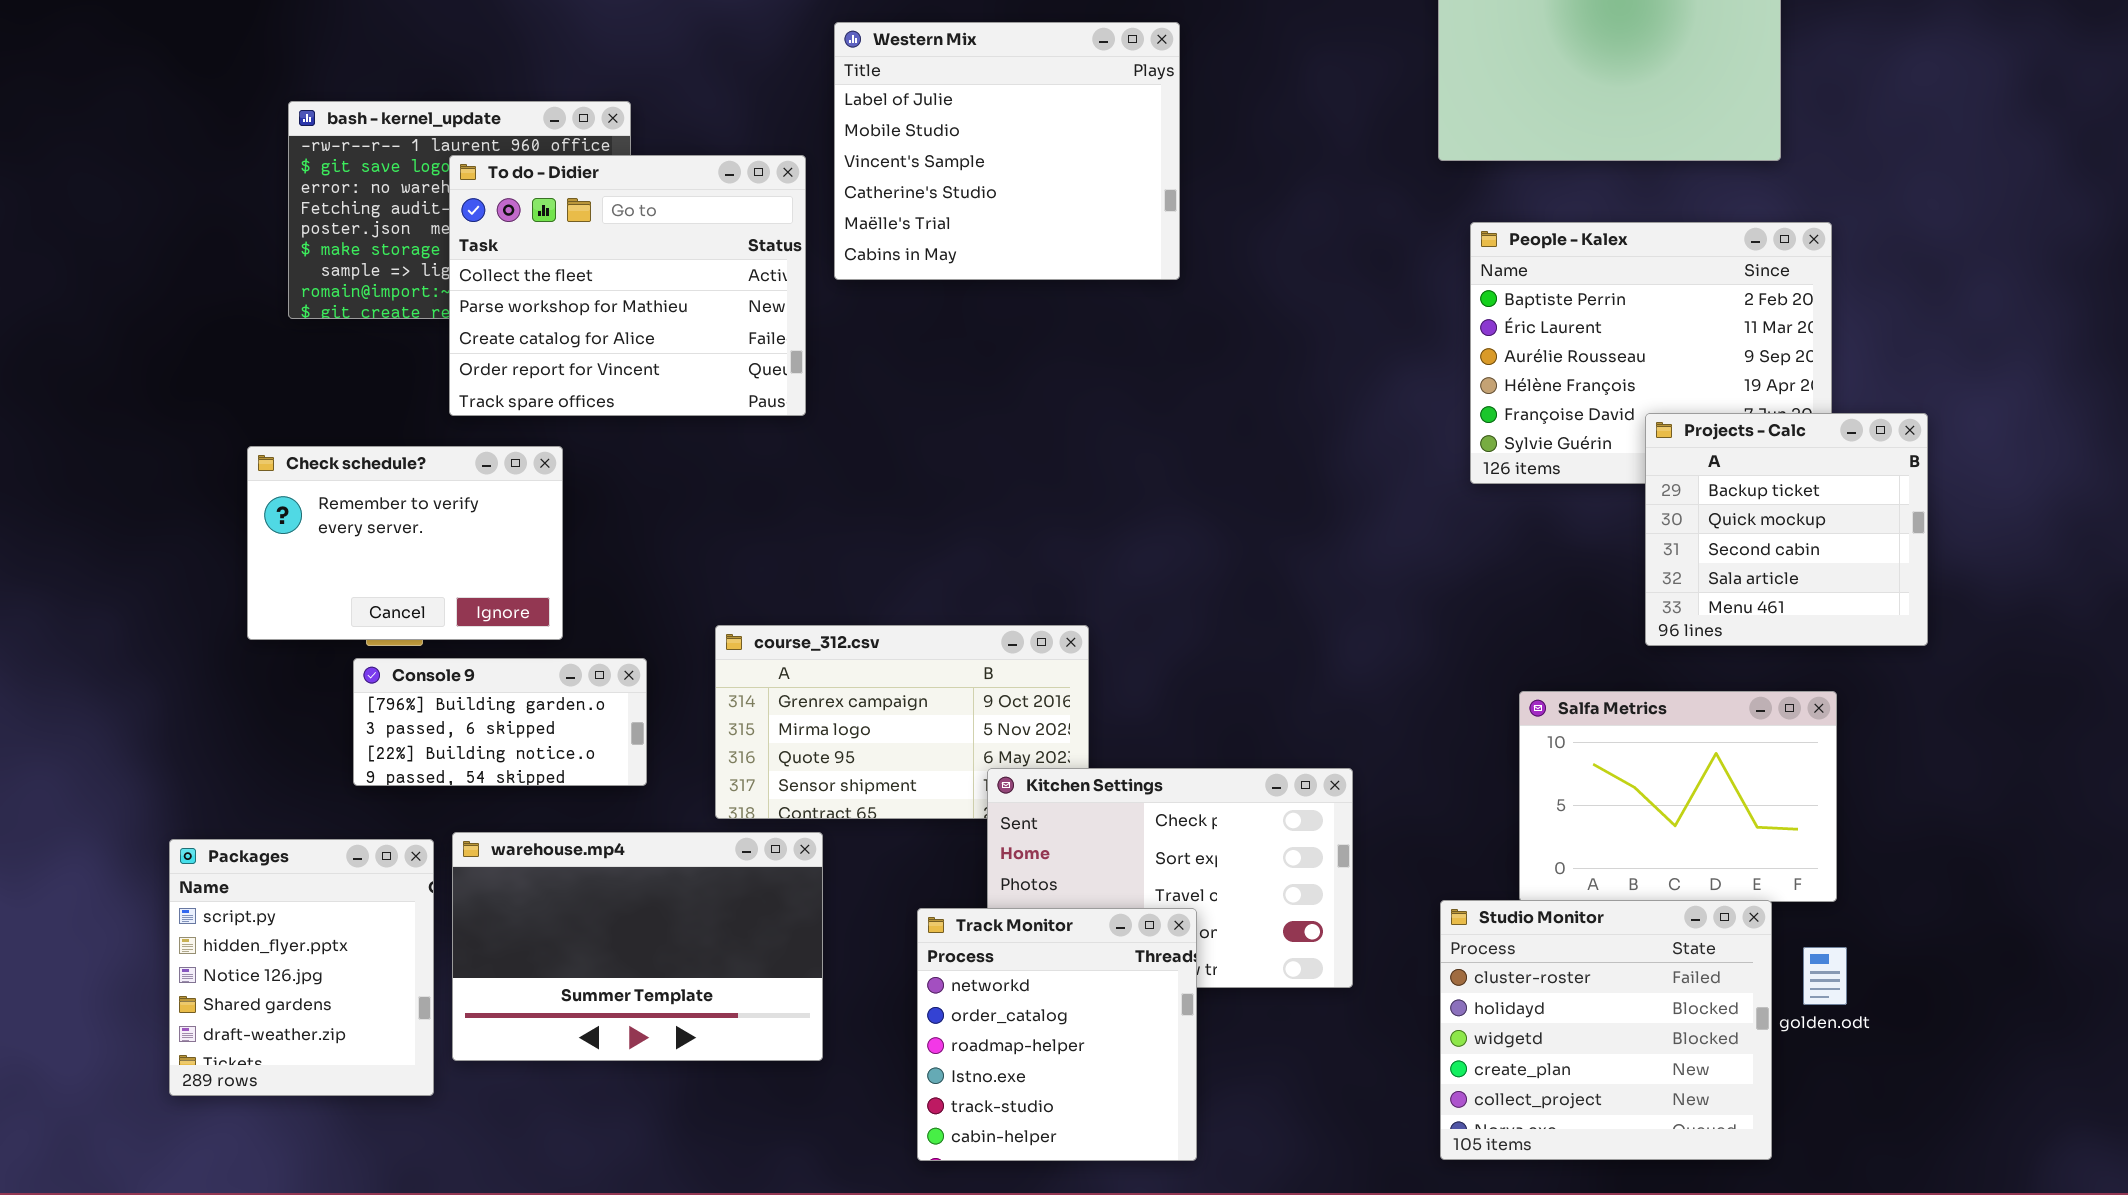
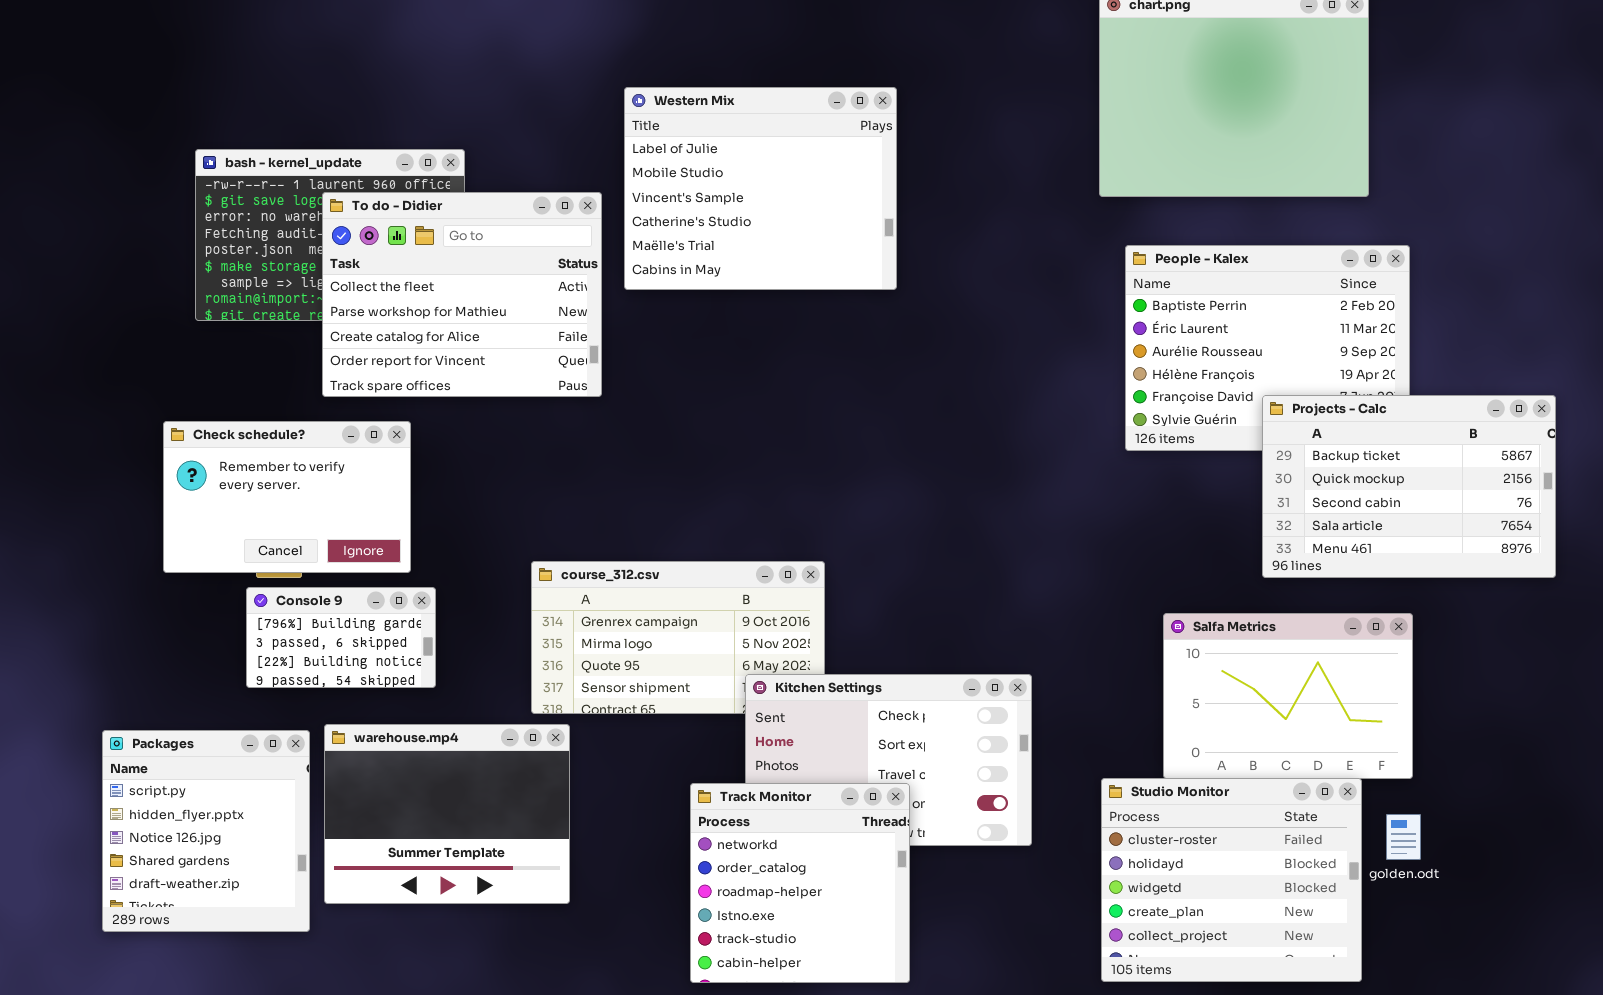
Projects - Calc: [1645,413,1928,646] -> [1262,395,1556,578], resized
Console 9: [353,658,647,786] -> [246,587,436,688], resized
warehouse.mp4: [452,832,823,1061] -> [324,724,570,904], resized

